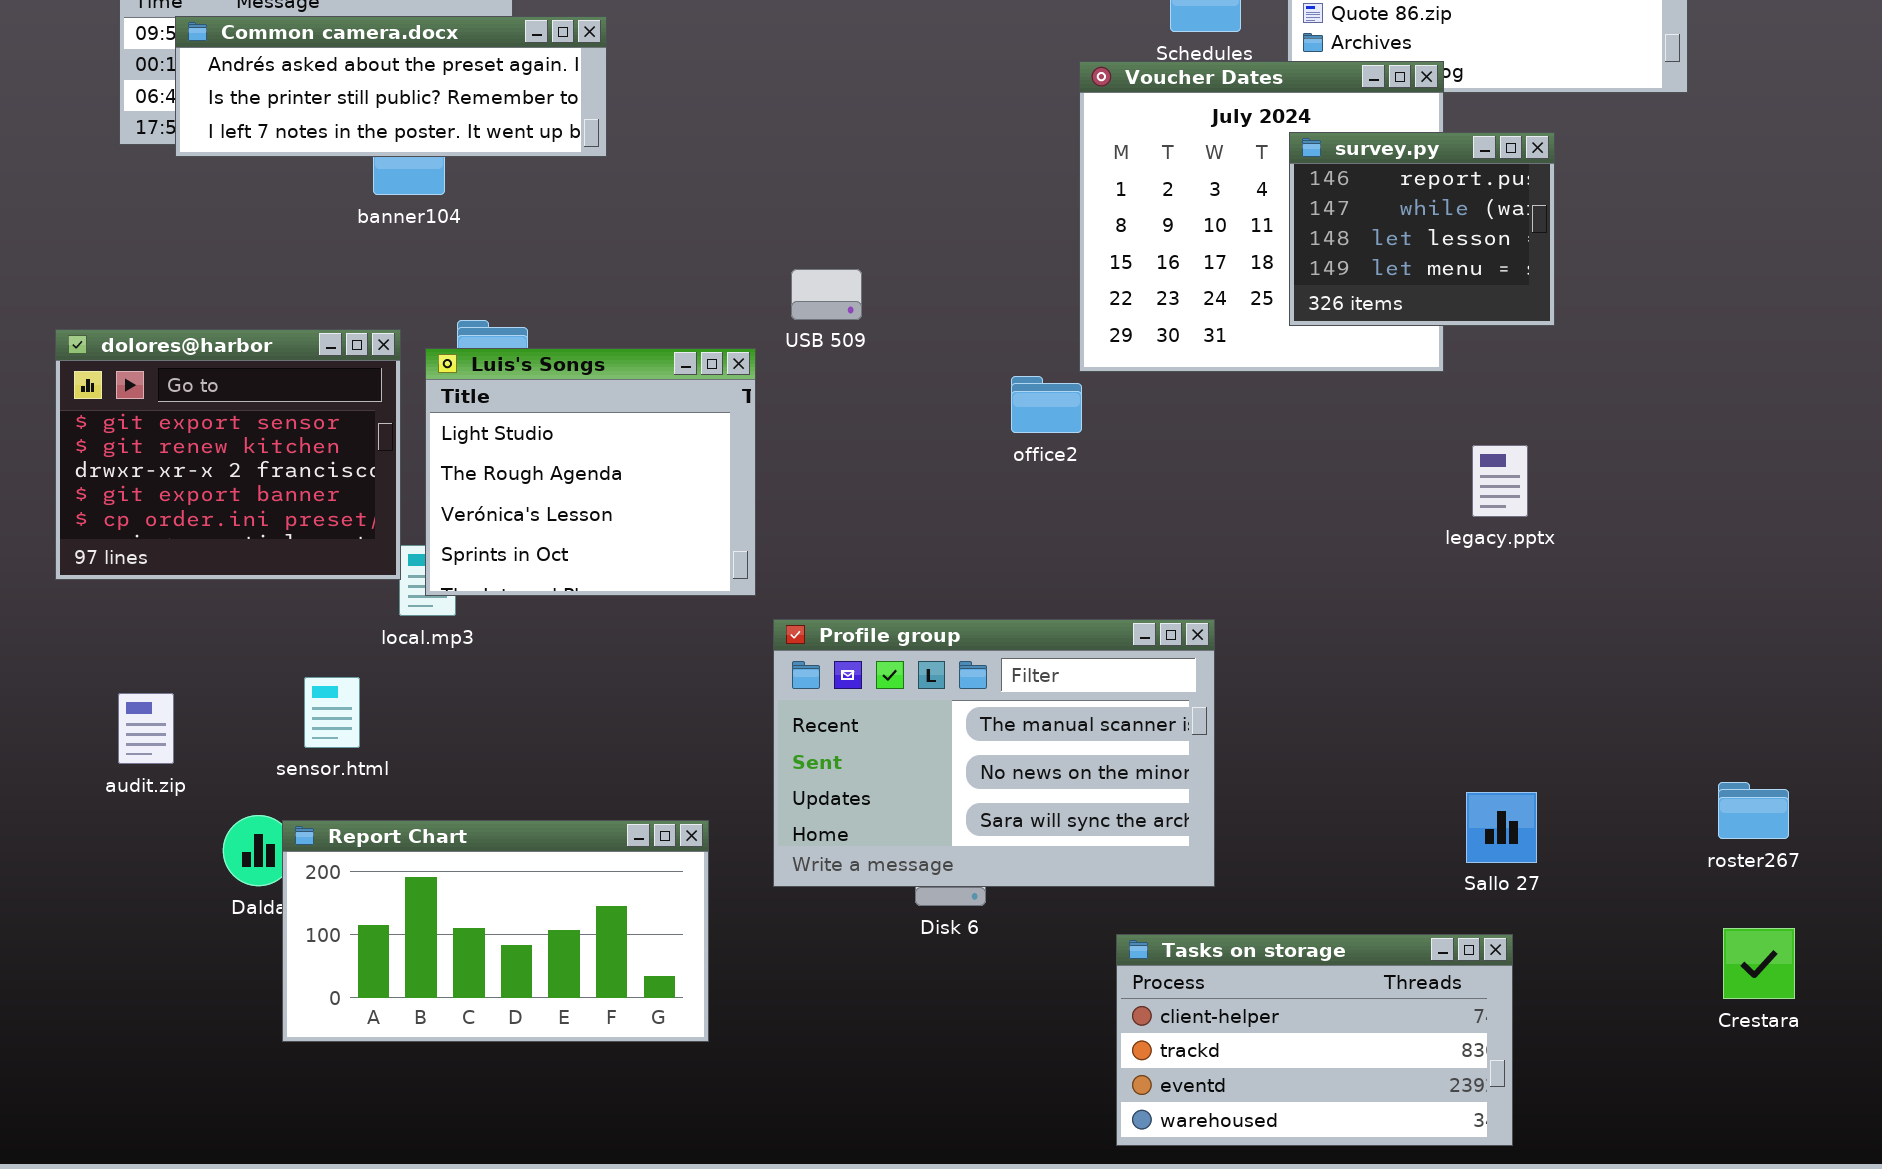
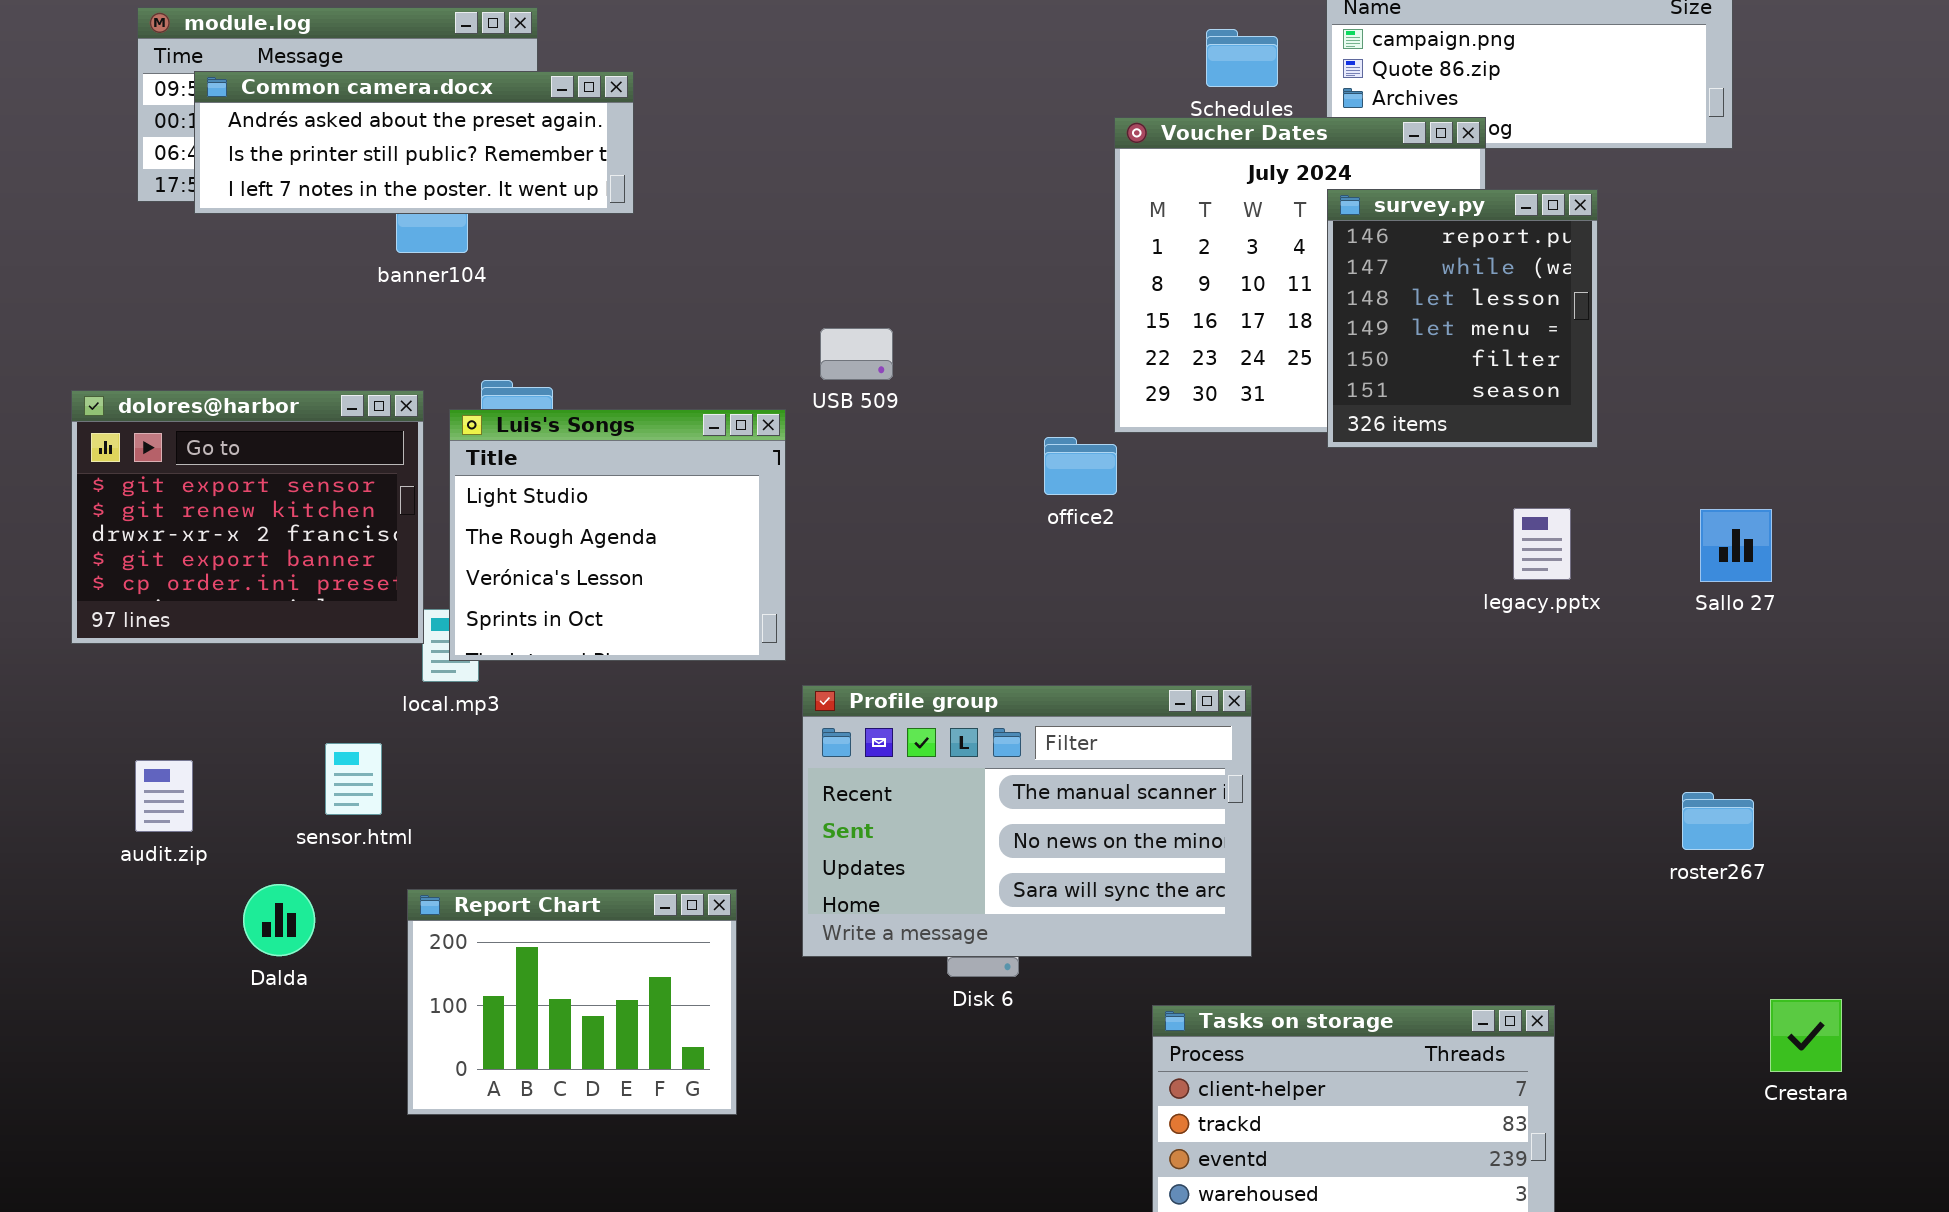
survey.py: [1289,132,1555,326] -> [1327,189,1598,448], resized
roster267: [1718,782,1789,839] -> [1682,792,1754,850], moved
Sallo 27: [1466,792,1537,863] -> [1700,509,1772,582], moved
Report Chart: [282,820,709,1042] -> [407,889,737,1115], resized

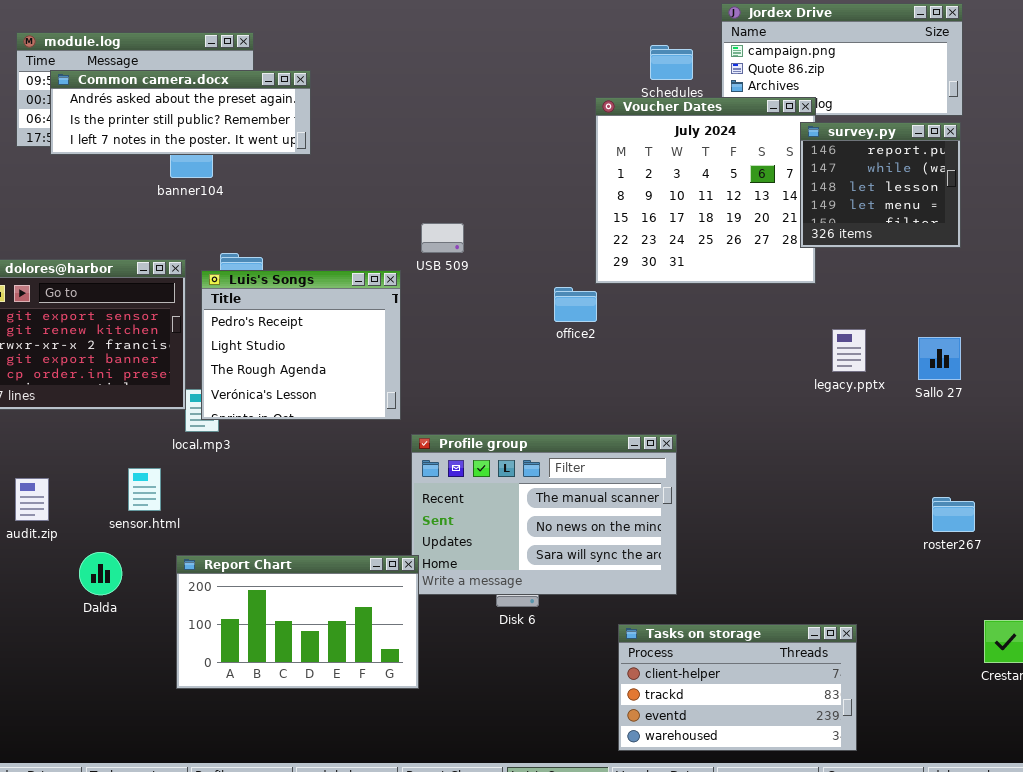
survey.py: [1327,189,1598,448] -> [800,122,961,248], moved, resized
Luis's Songs: [449,409,786,661] -> [201,270,401,420], scrolled up 1 row
Sallo 27: [1700,509,1772,582] -> [918,337,961,380], moved
Report Chart: [407,889,737,1115] -> [176,555,419,689], resized

